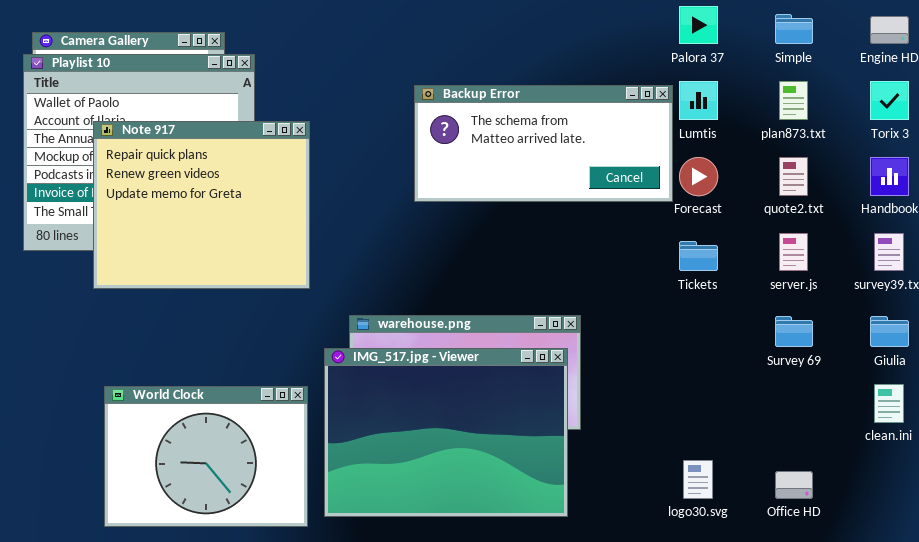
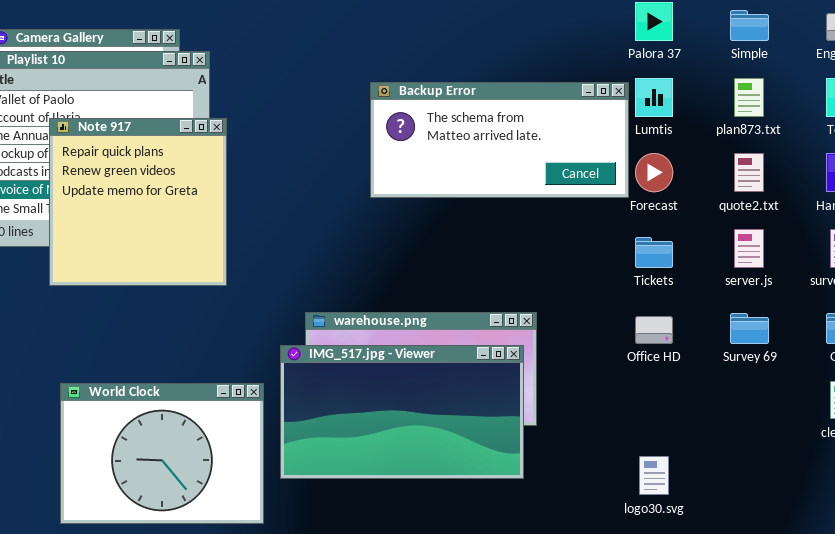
Note 917: [93,121,310,289] -> [49,118,227,286], resized
IMG_517.jpg - Viewer: [324,348,568,517] -> [280,345,524,479], resized
Office HD: [775,471,813,499] -> [635,316,673,344], moved

